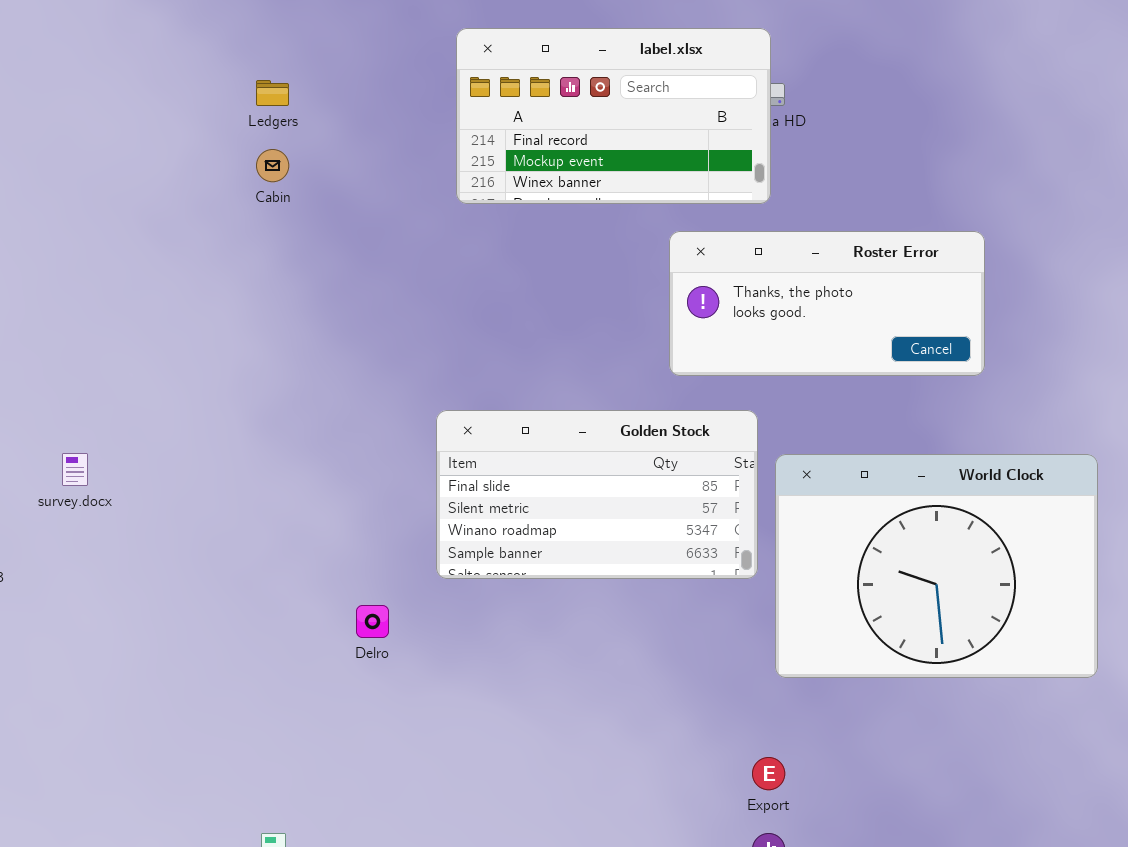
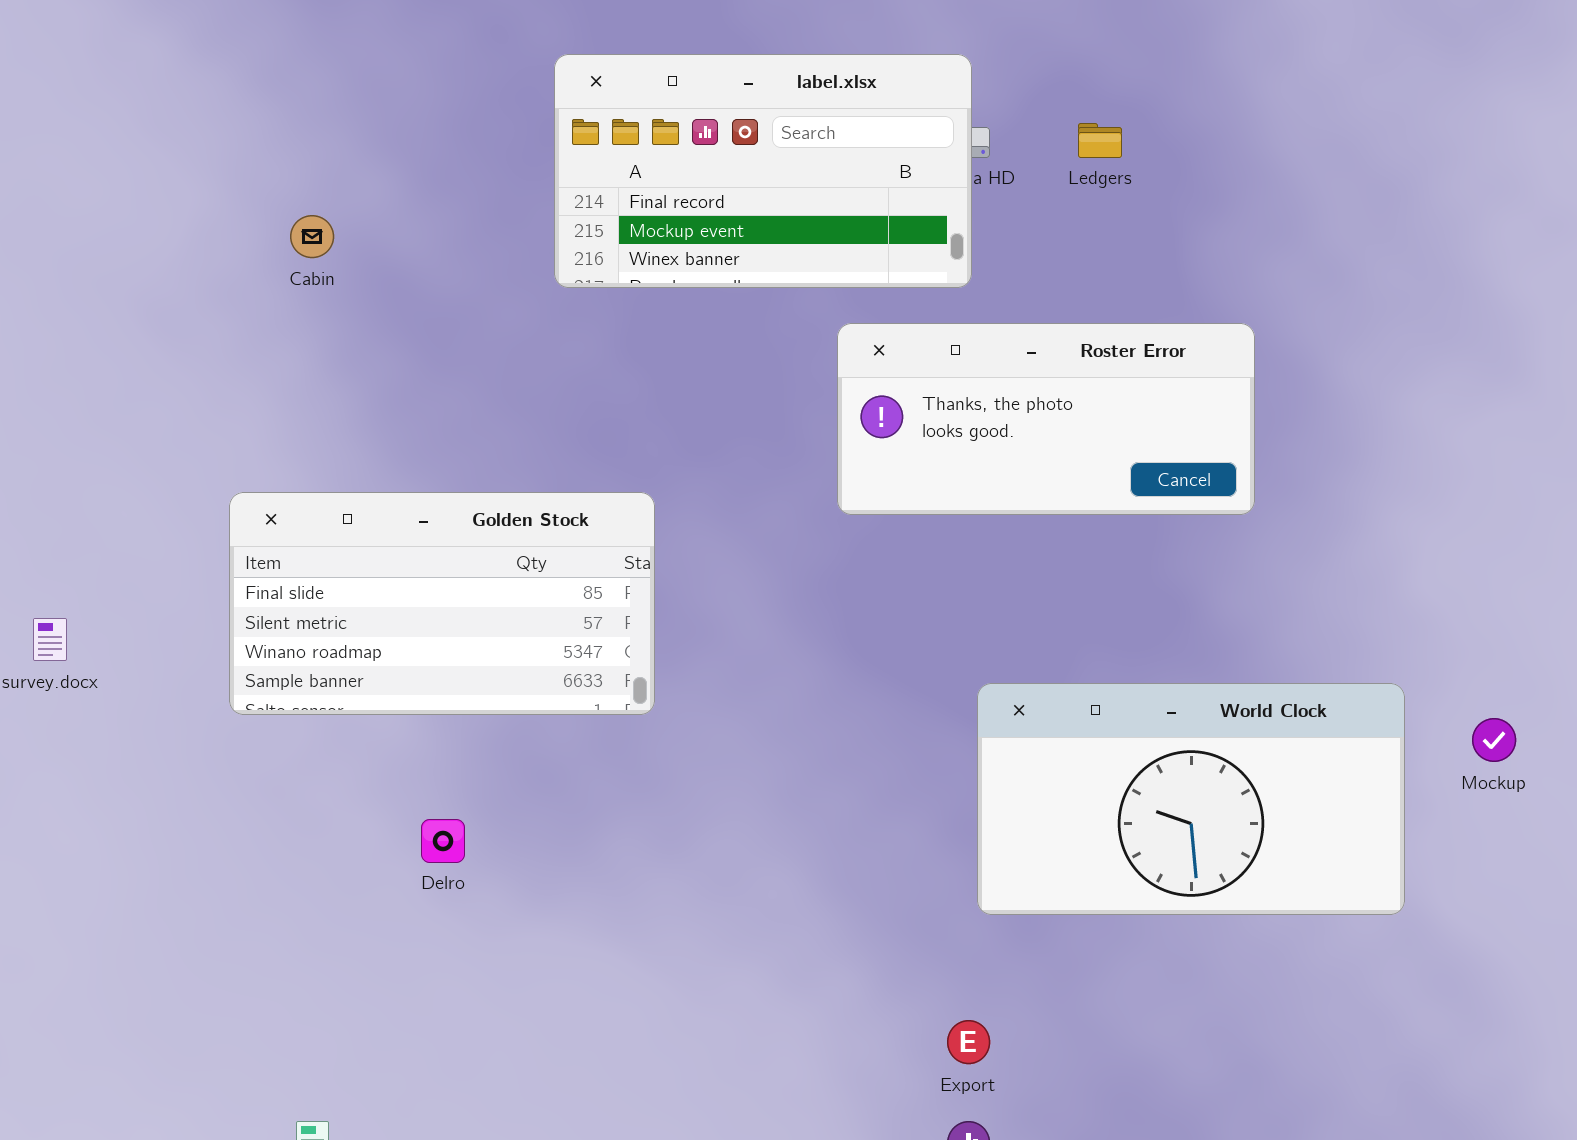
Ledgers: [256,80,289,106] -> [1078,123,1122,158], moved
Golden Stock: [436,410,758,579] -> [229,492,655,715], moved
World Clock: [775,454,1098,678] -> [977,683,1405,915], resized

